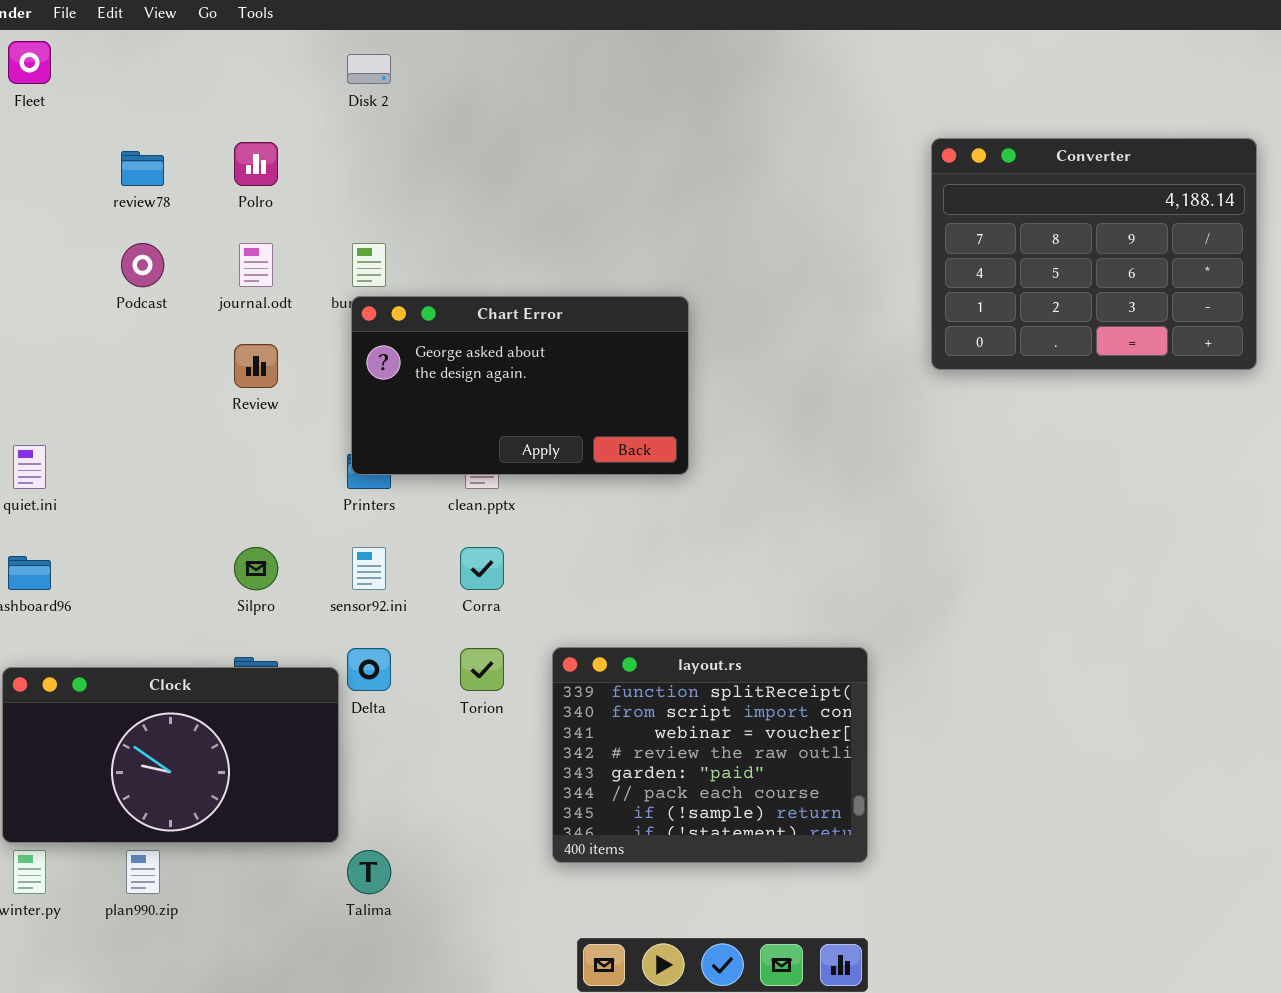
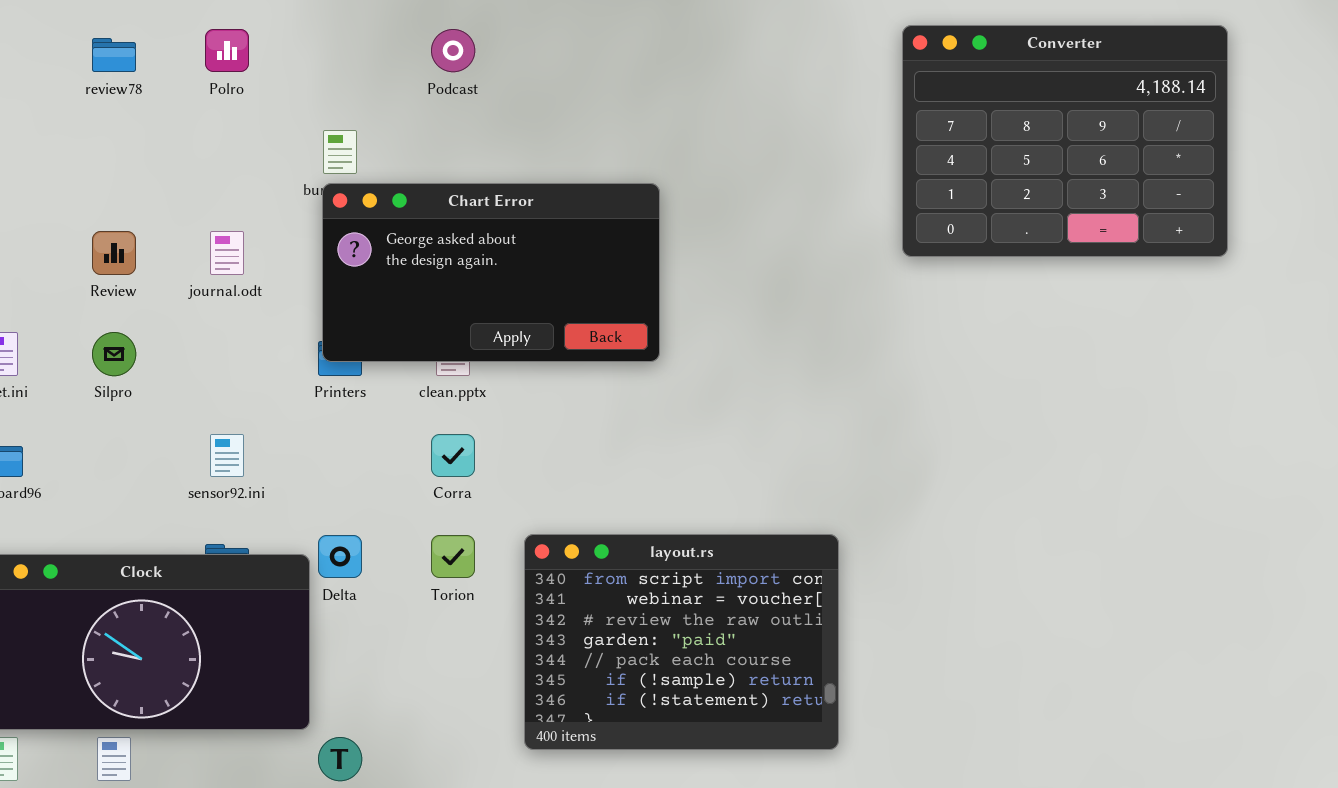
Podcast: [121,243,164,287] -> [431,29,475,72], moved
journal.odt: [239,243,273,287] -> [210,231,244,275], moved
Review: [234,344,278,388] -> [92,231,136,275], moved
Silpro: [234,547,278,590] -> [92,332,136,376], moved
sensor92.ini: [352,547,386,590] -> [210,434,244,477], moved
layout.rs: [552,647,868,863] -> [524,534,839,750], scrolled down 1 row

